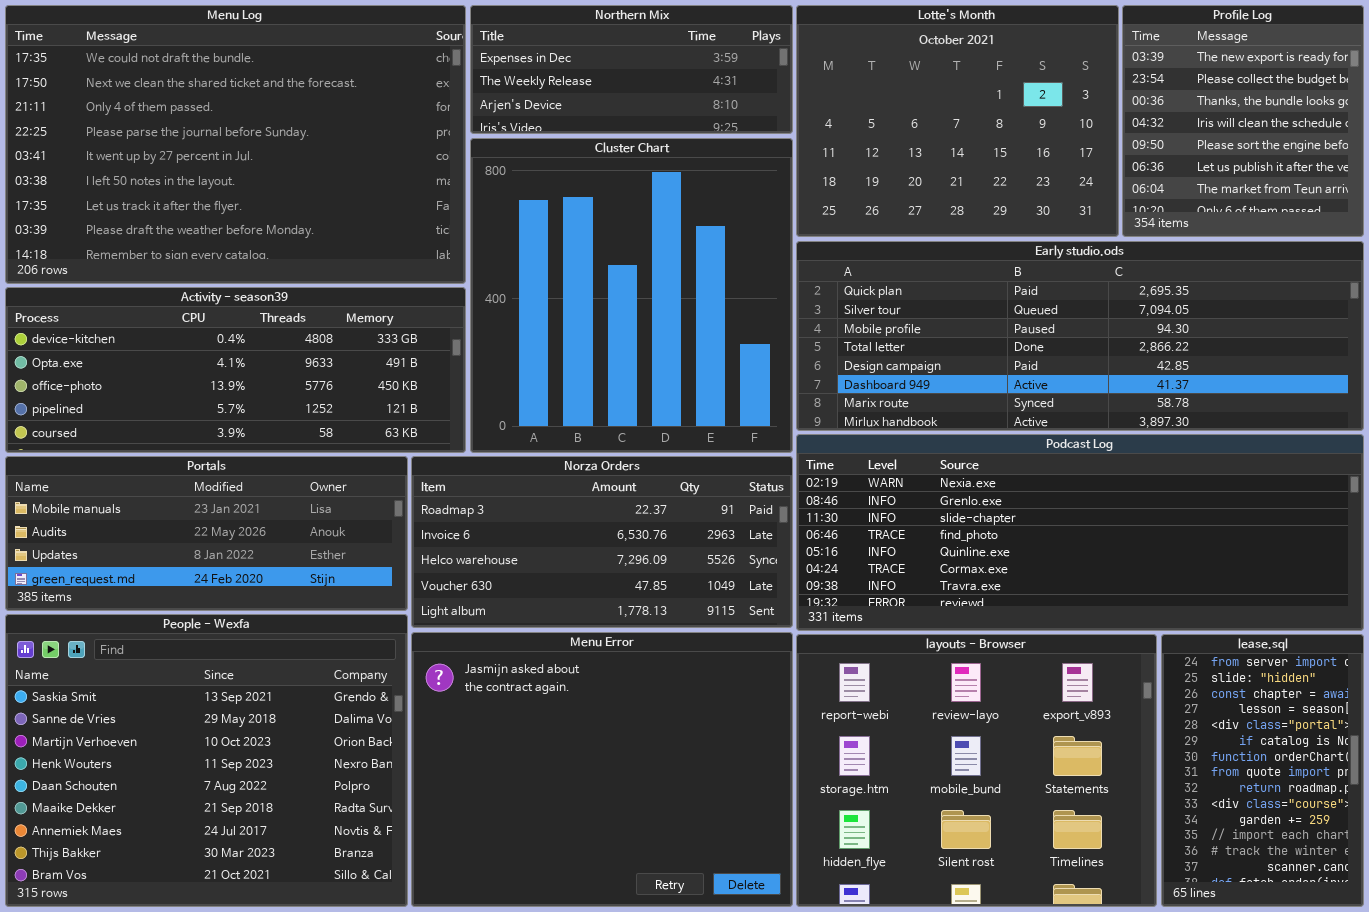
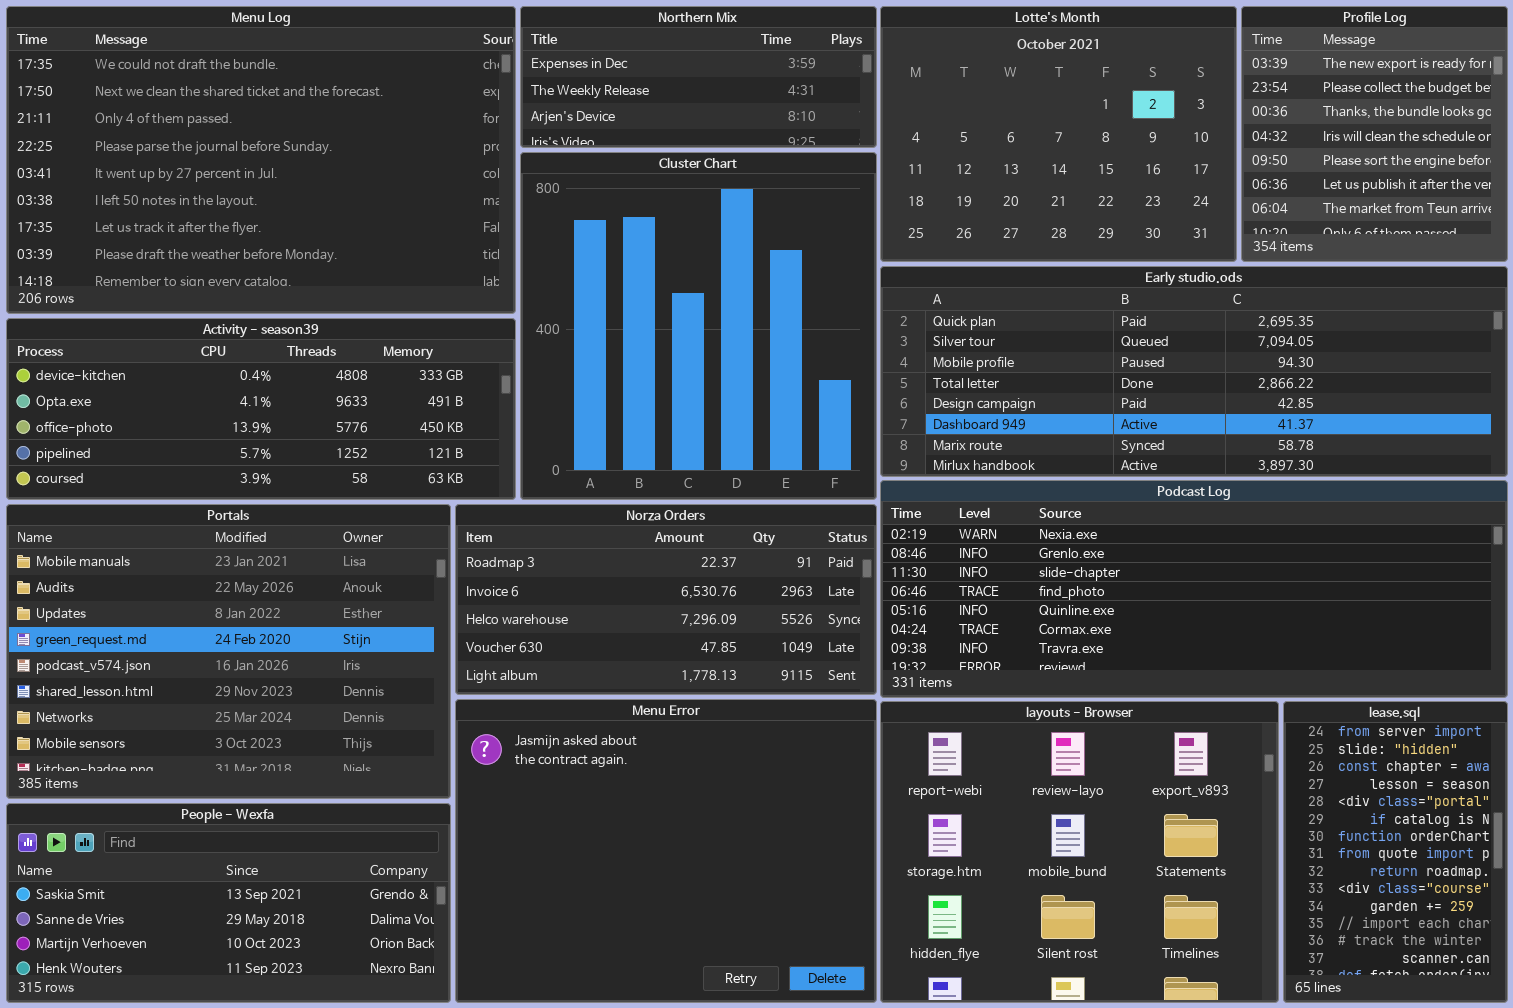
Portals: [5,456,408,611] -> [6,504,451,799], resized
People - Wexfa: [5,614,408,907] -> [6,803,451,1003], resized

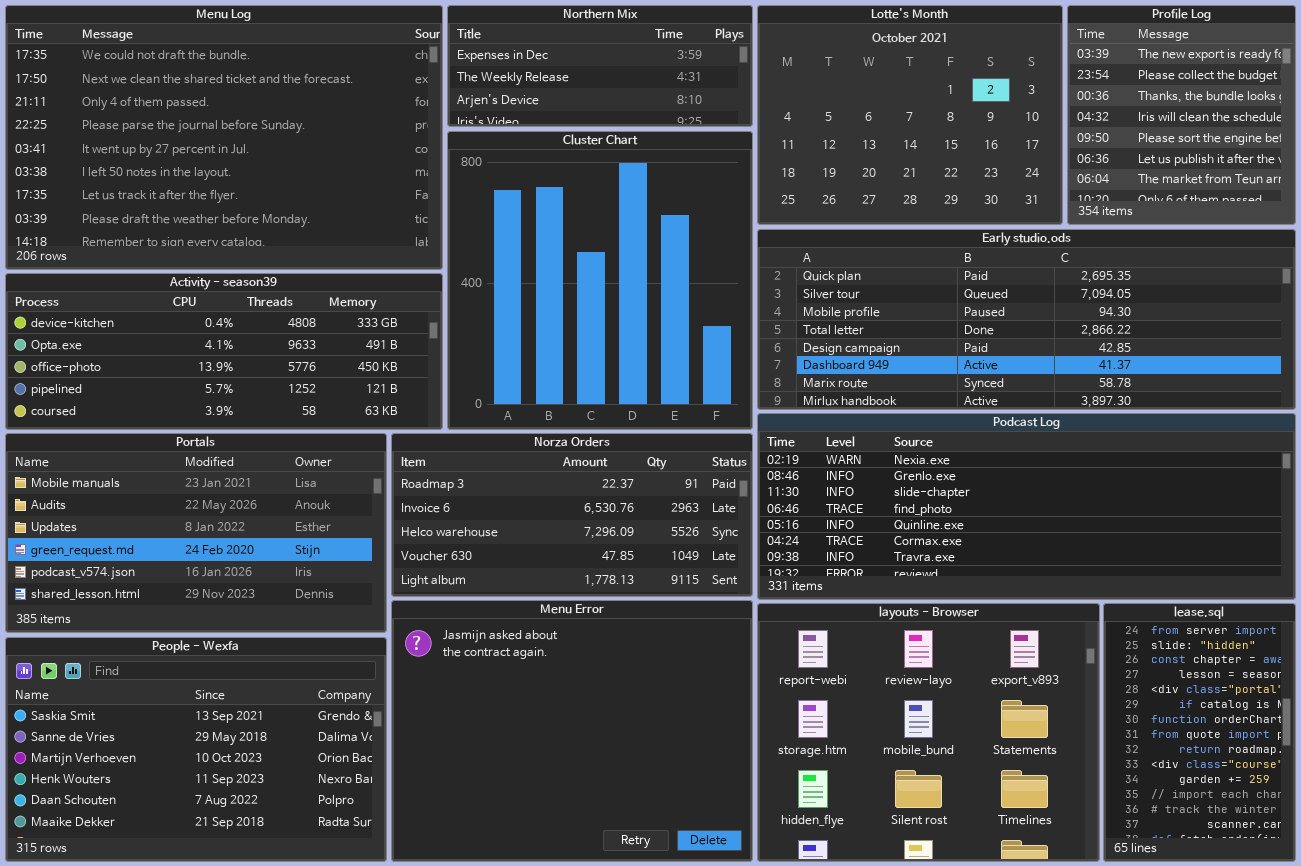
Portals: [6,504,451,799] -> [5,433,387,633], resized
People - Wexfa: [6,803,451,1003] -> [5,637,387,862], resized

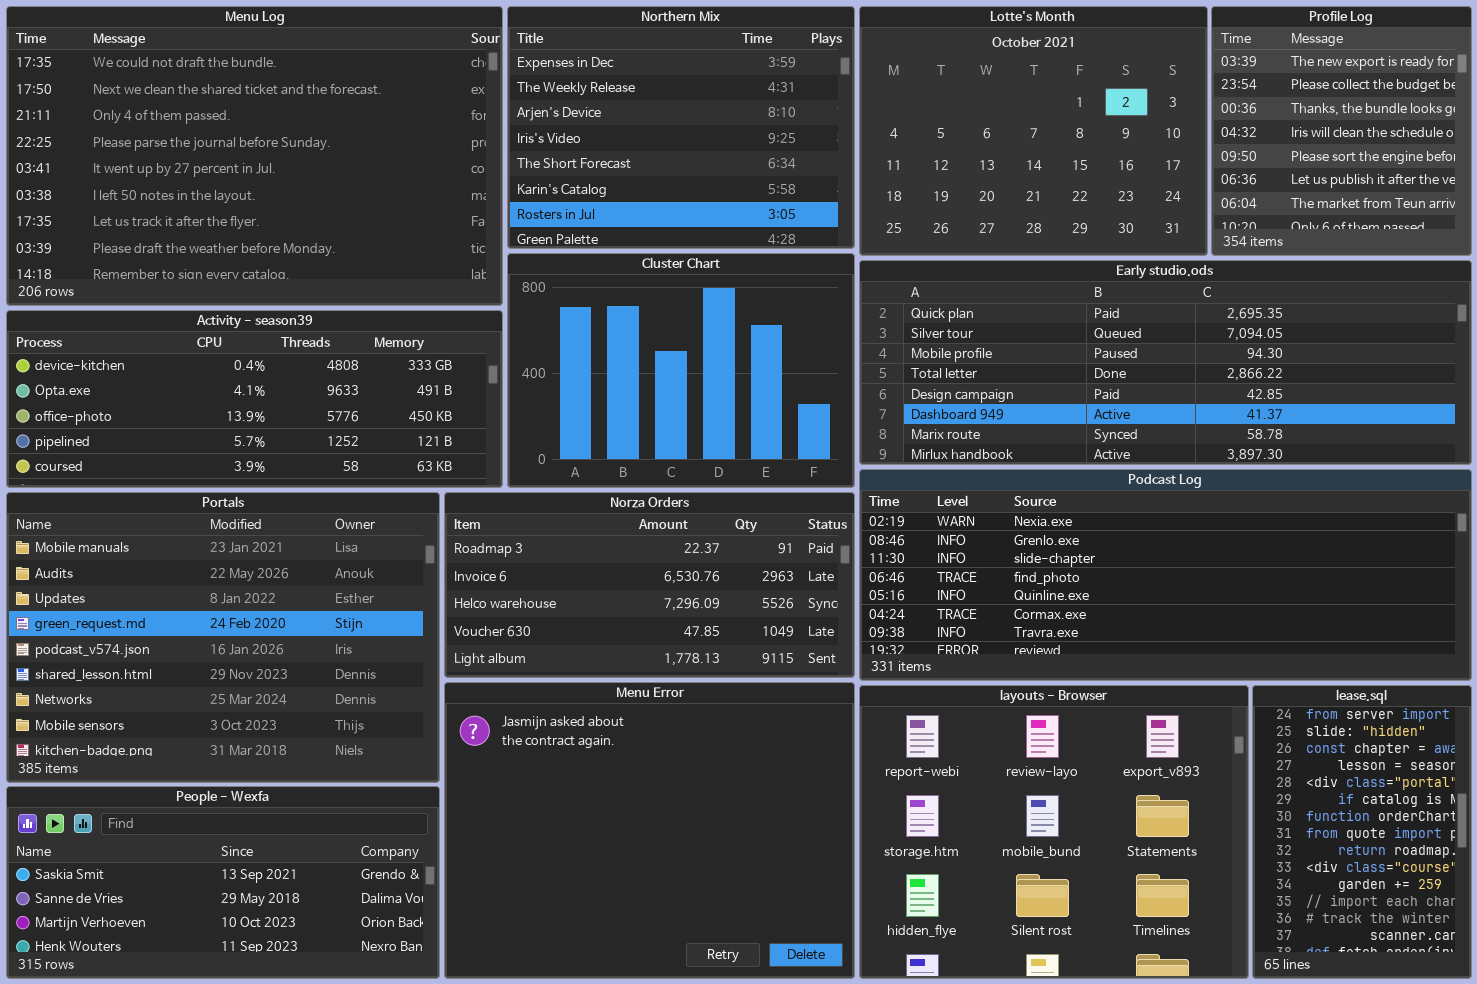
Northern Mix: [447,5,753,127] -> [507,6,855,249], resized
Cluster Chart: [447,131,753,430] -> [507,253,855,488], resized
Portals: [5,433,387,633] -> [6,492,440,783], resized
People - Wexfa: [5,637,387,862] -> [6,786,440,979], resized

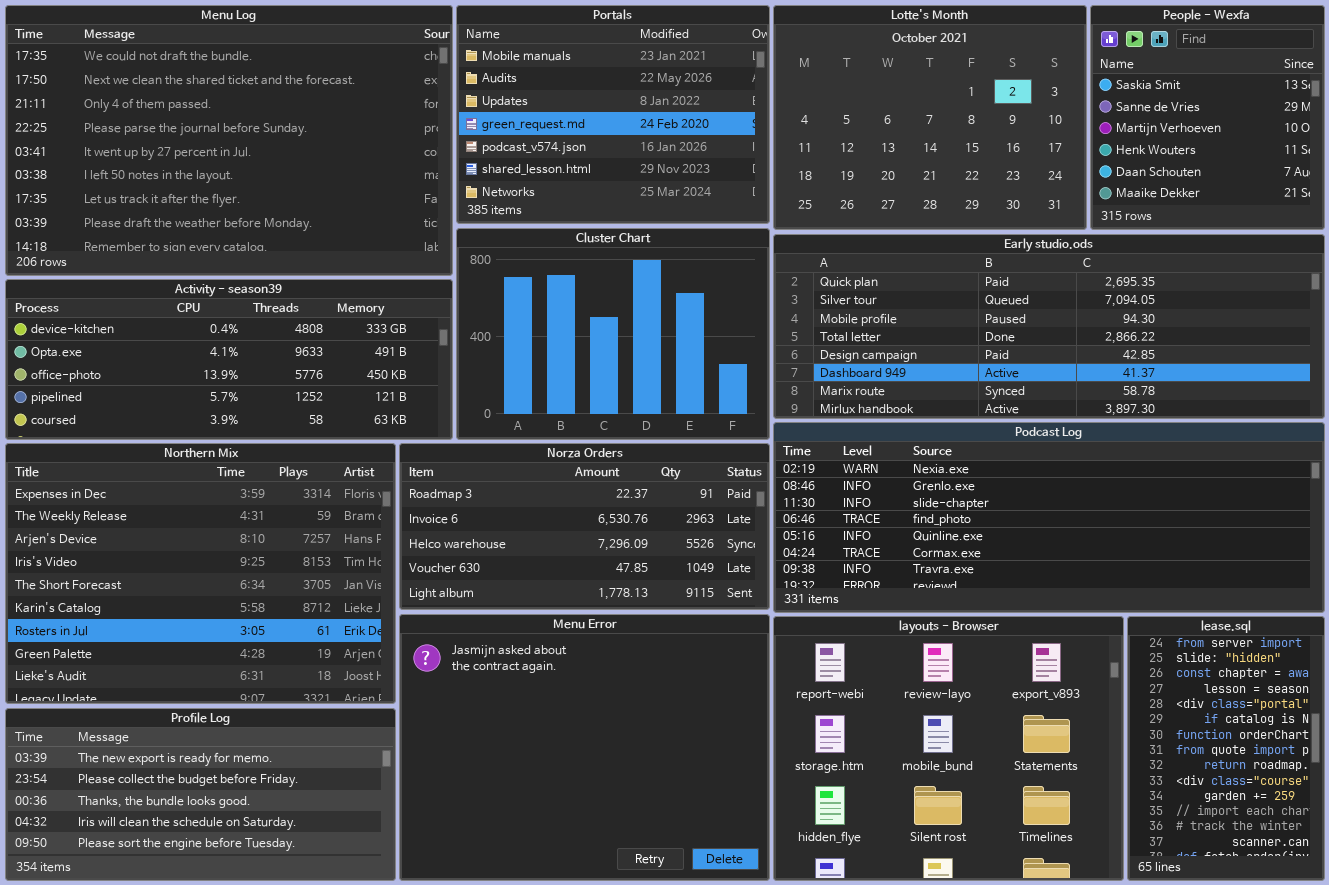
Northern Mix: [507,6,855,249] -> [5,443,396,704], moved, resized
Profile Log: [1211,6,1472,256] -> [5,708,396,881], moved, resized
Portals: [6,492,440,783] -> [456,5,770,224], moved, resized
People - Wexfa: [6,786,440,979] -> [1090,5,1325,230], moved, resized

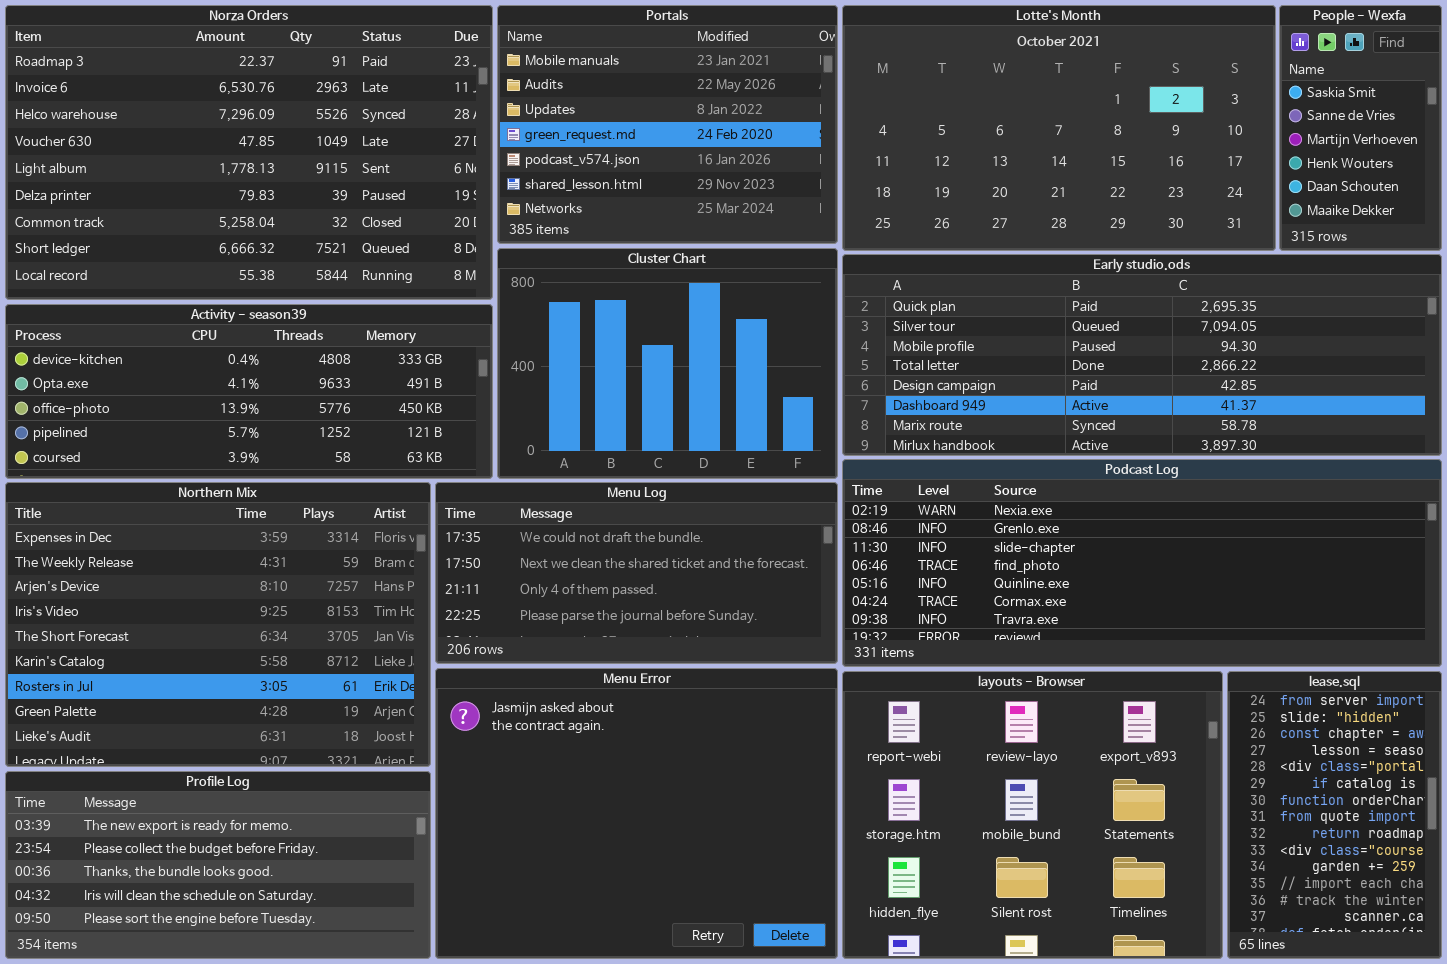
Menu Log: [5,5,453,276] -> [435,482,838,664], moved, resized
Lotte's Month: [773,5,1087,230] -> [842,5,1276,251], resized
People - Wexfa: [1090,5,1325,230] -> [1279,5,1442,251], resized
Norza Orders: [399,443,770,610] -> [5,5,493,300], moved, resized

